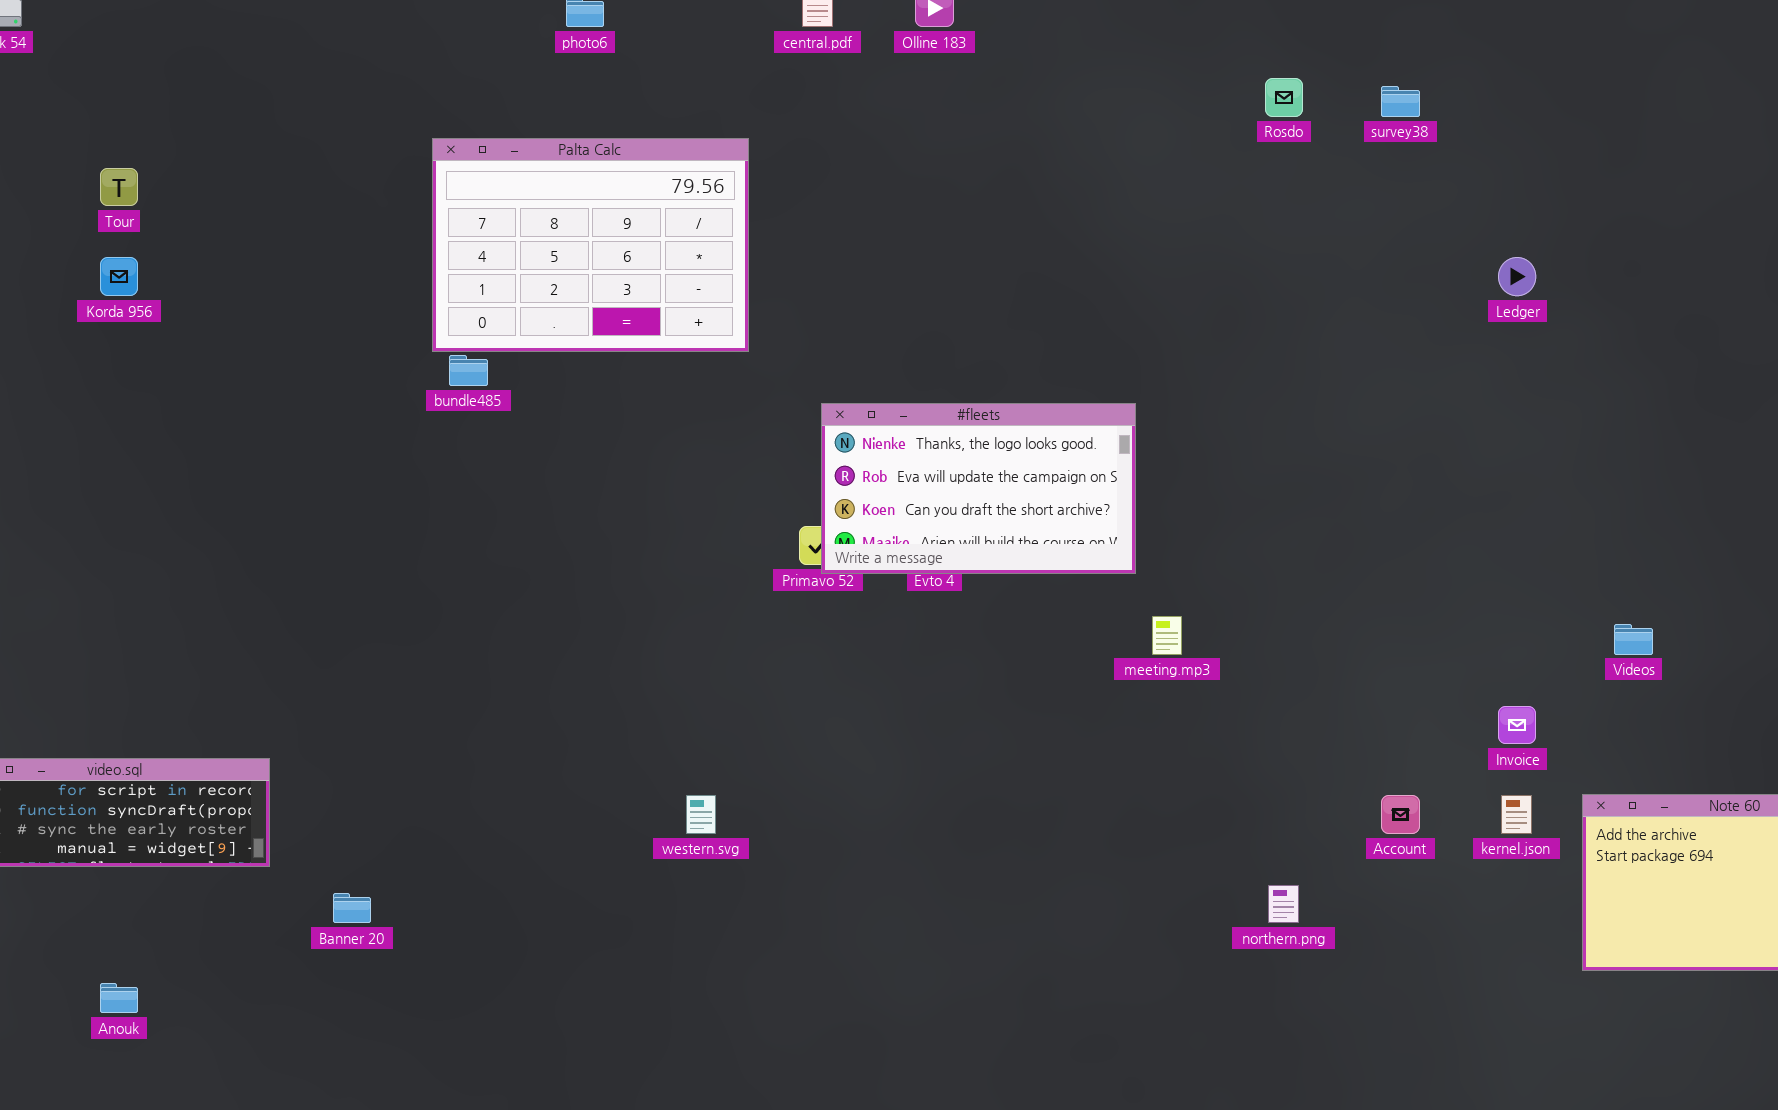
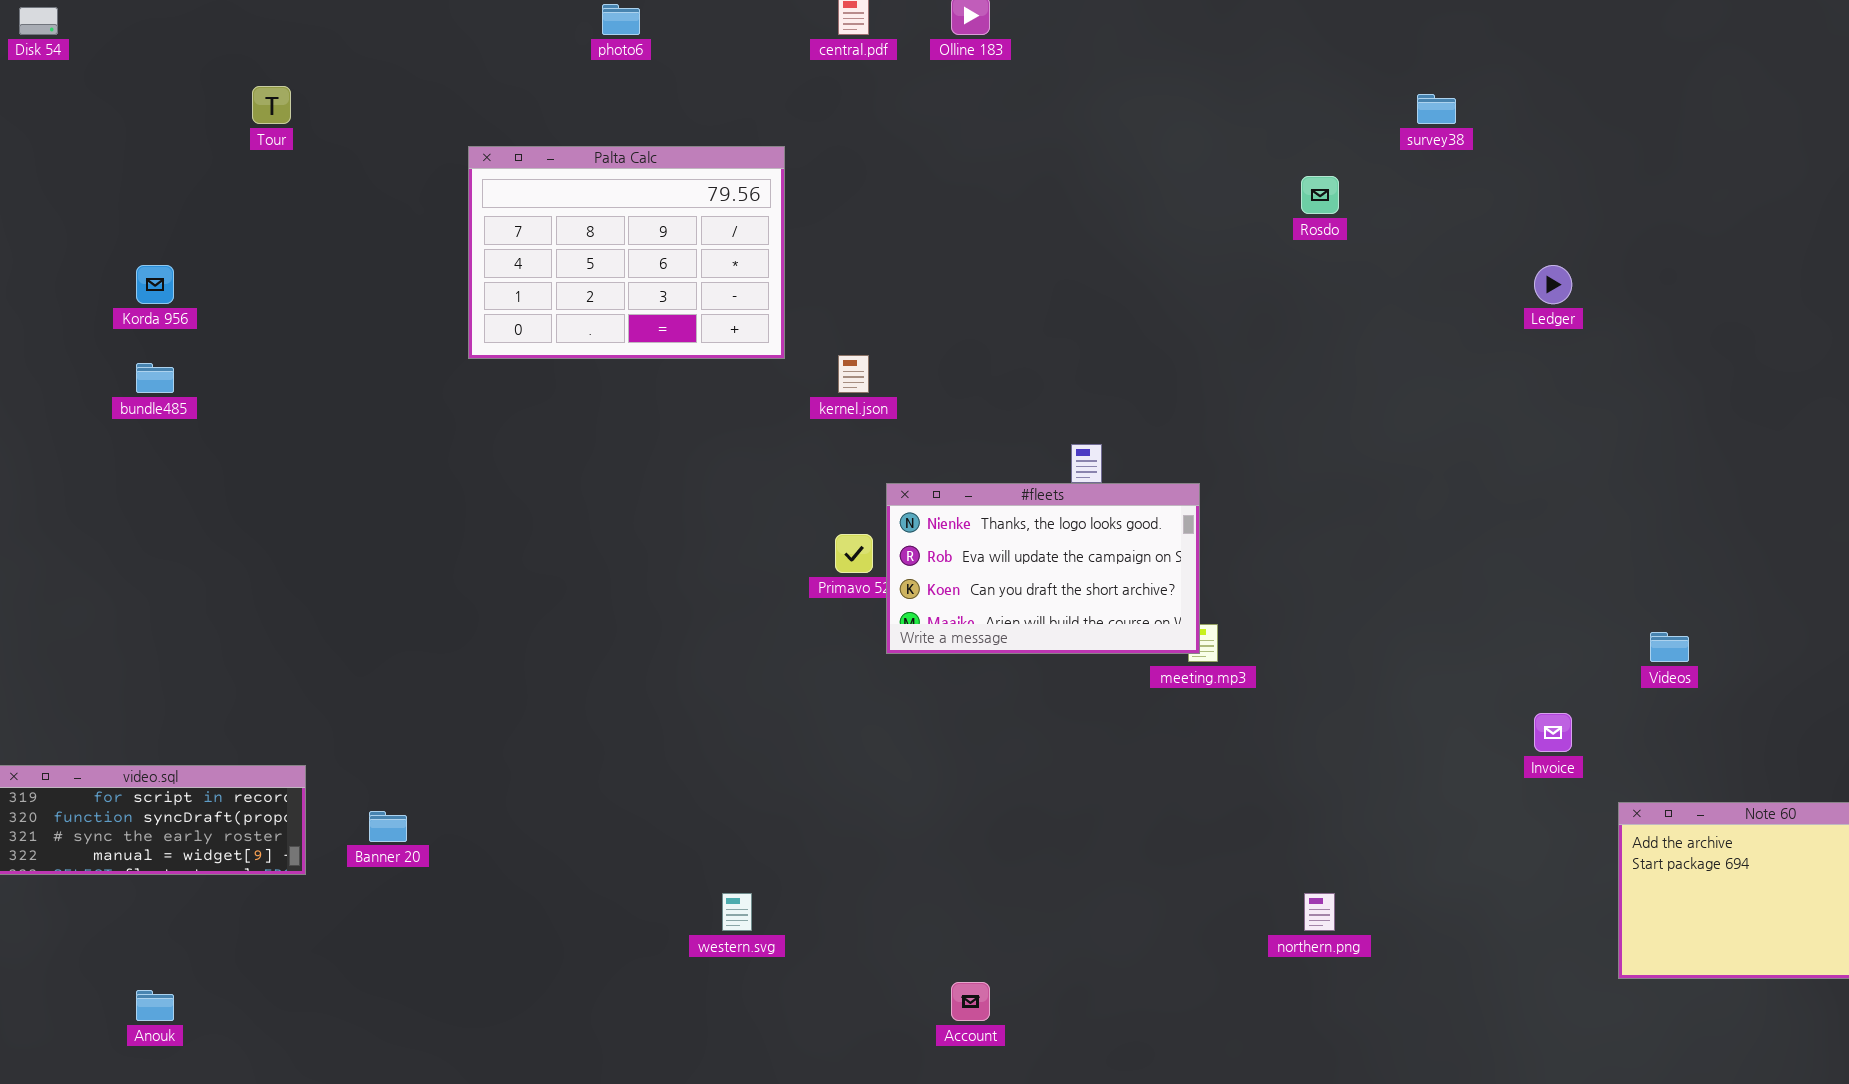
Rosdo: [1265,78,1303,117] -> [1301,176,1339,214], moved
Tour: [100,168,138,206] -> [252,86,291,124], moved
bundle485: [449,355,488,386] -> [136,363,174,393], moved
#fleets: [821,403,1136,574] -> [886,483,1200,654], moved
western.svg: [686,795,716,834] -> [722,893,752,931], moved
Account: [1381,795,1420,834] -> [951,982,990,1021], moved
kernel.json: [1501,795,1532,834] -> [838,355,869,393], moved
Banner 20: [333,893,371,923] -> [369,811,407,842], moved

